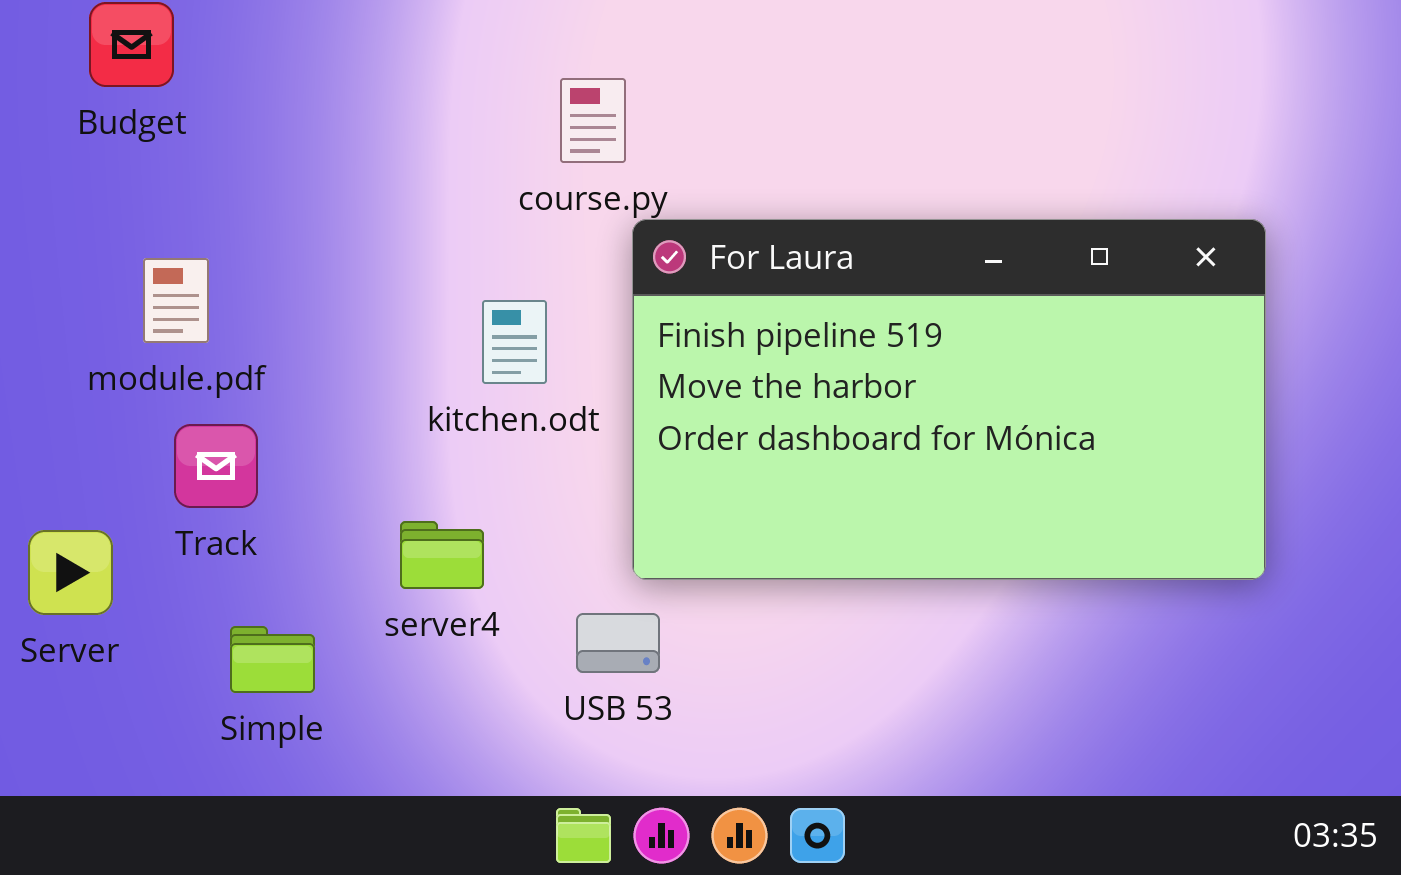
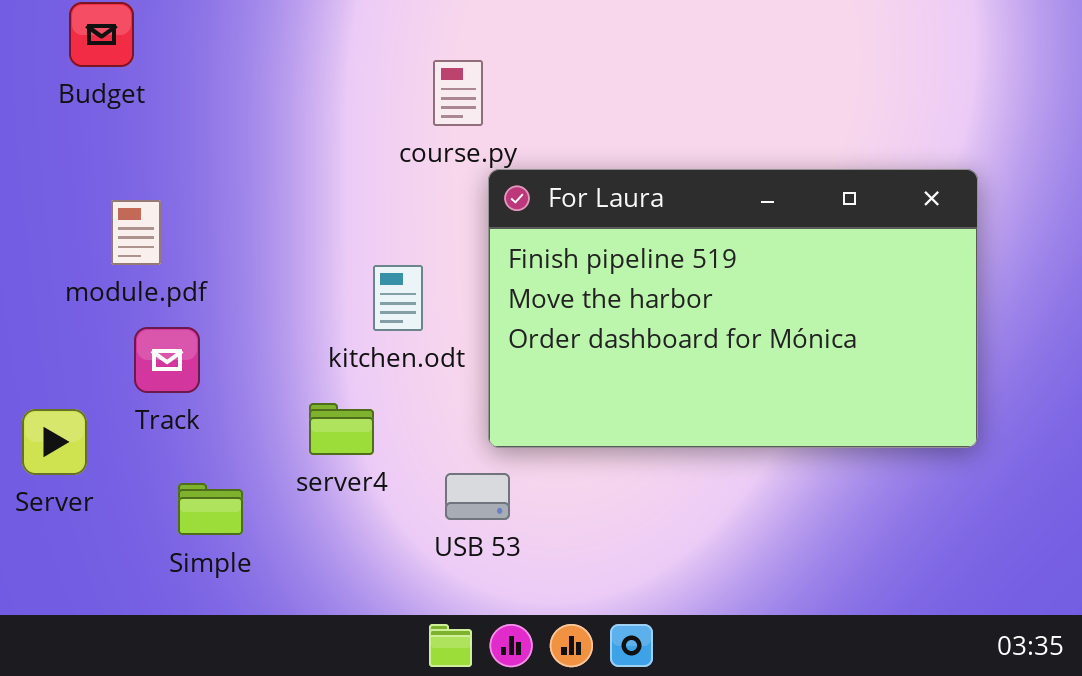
kitchen.odt: [482,300,547,384] -> [373,265,423,331], moved

